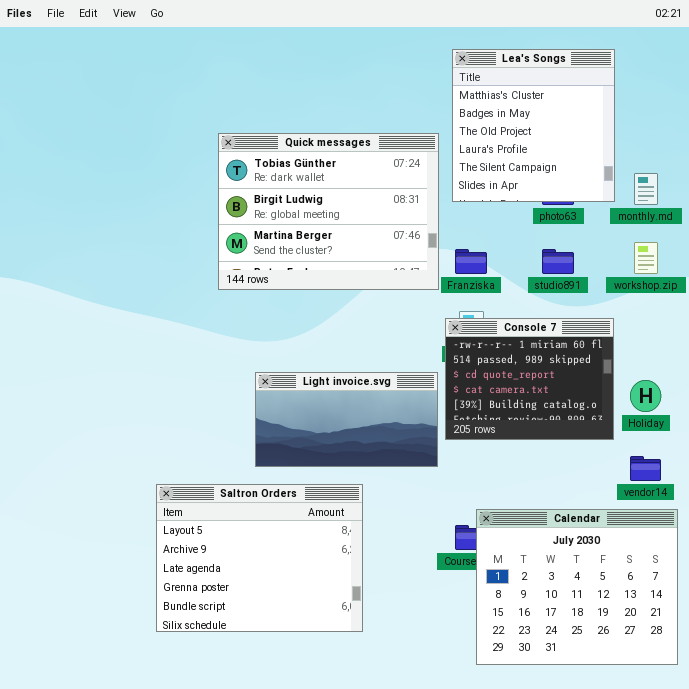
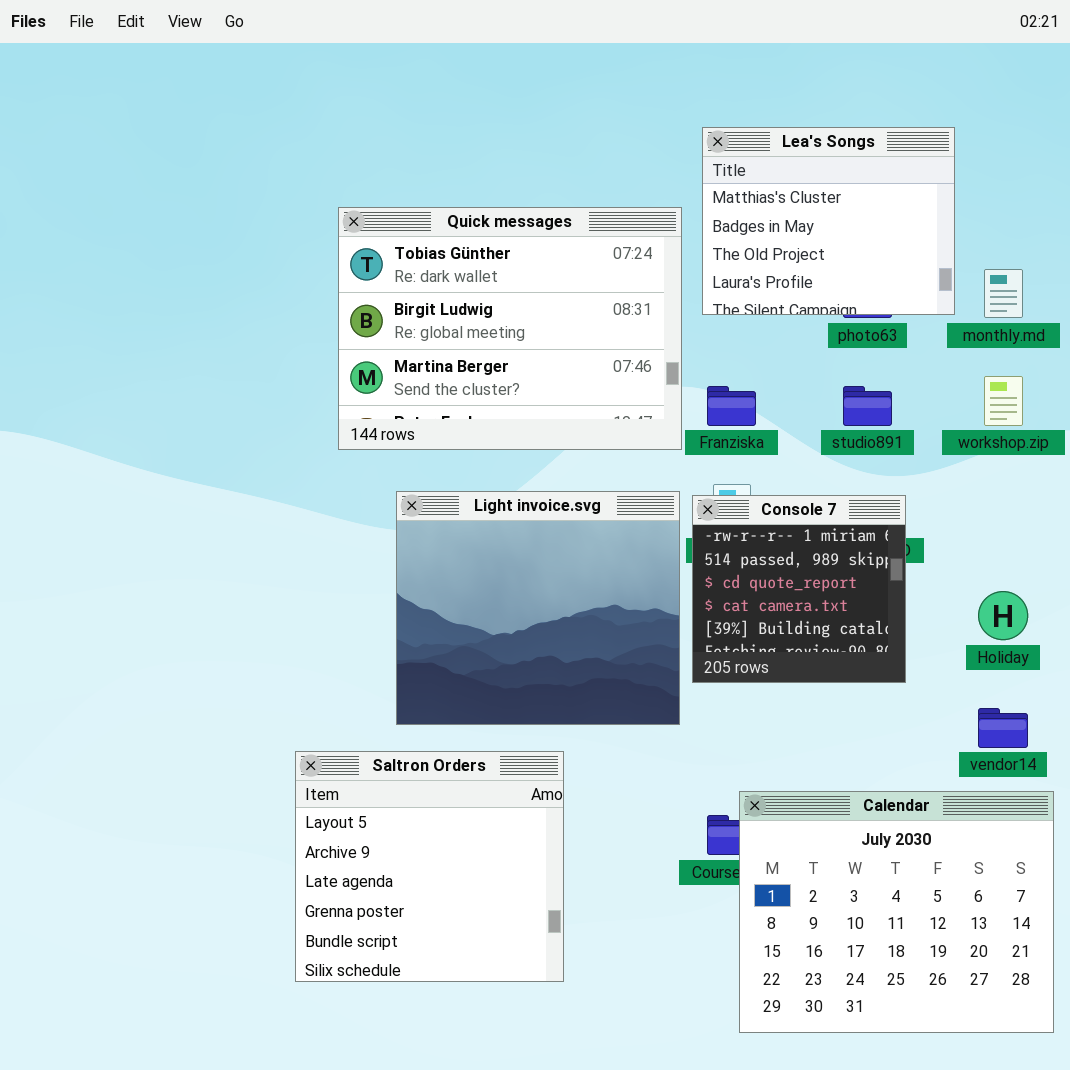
Lea's Songs: [452,49,615,202] -> [702,127,955,315], resized
Console 7: [445,318,614,440] -> [692,495,906,683], resized
Light invoice.svg: [255,372,438,467] -> [396,491,680,725], resized
Saltron Orders: [156,484,363,632] -> [295,751,564,982], resized

